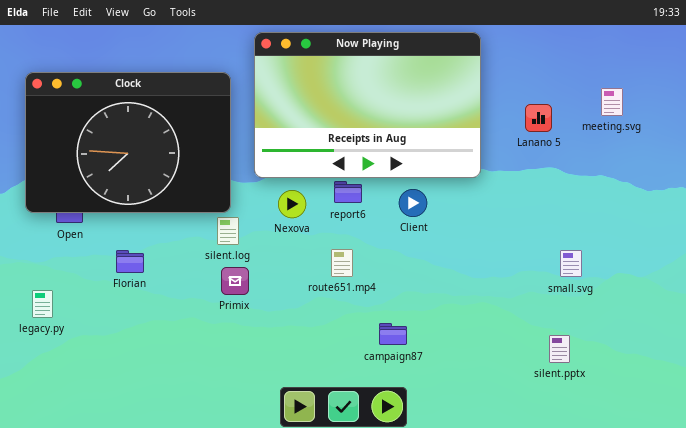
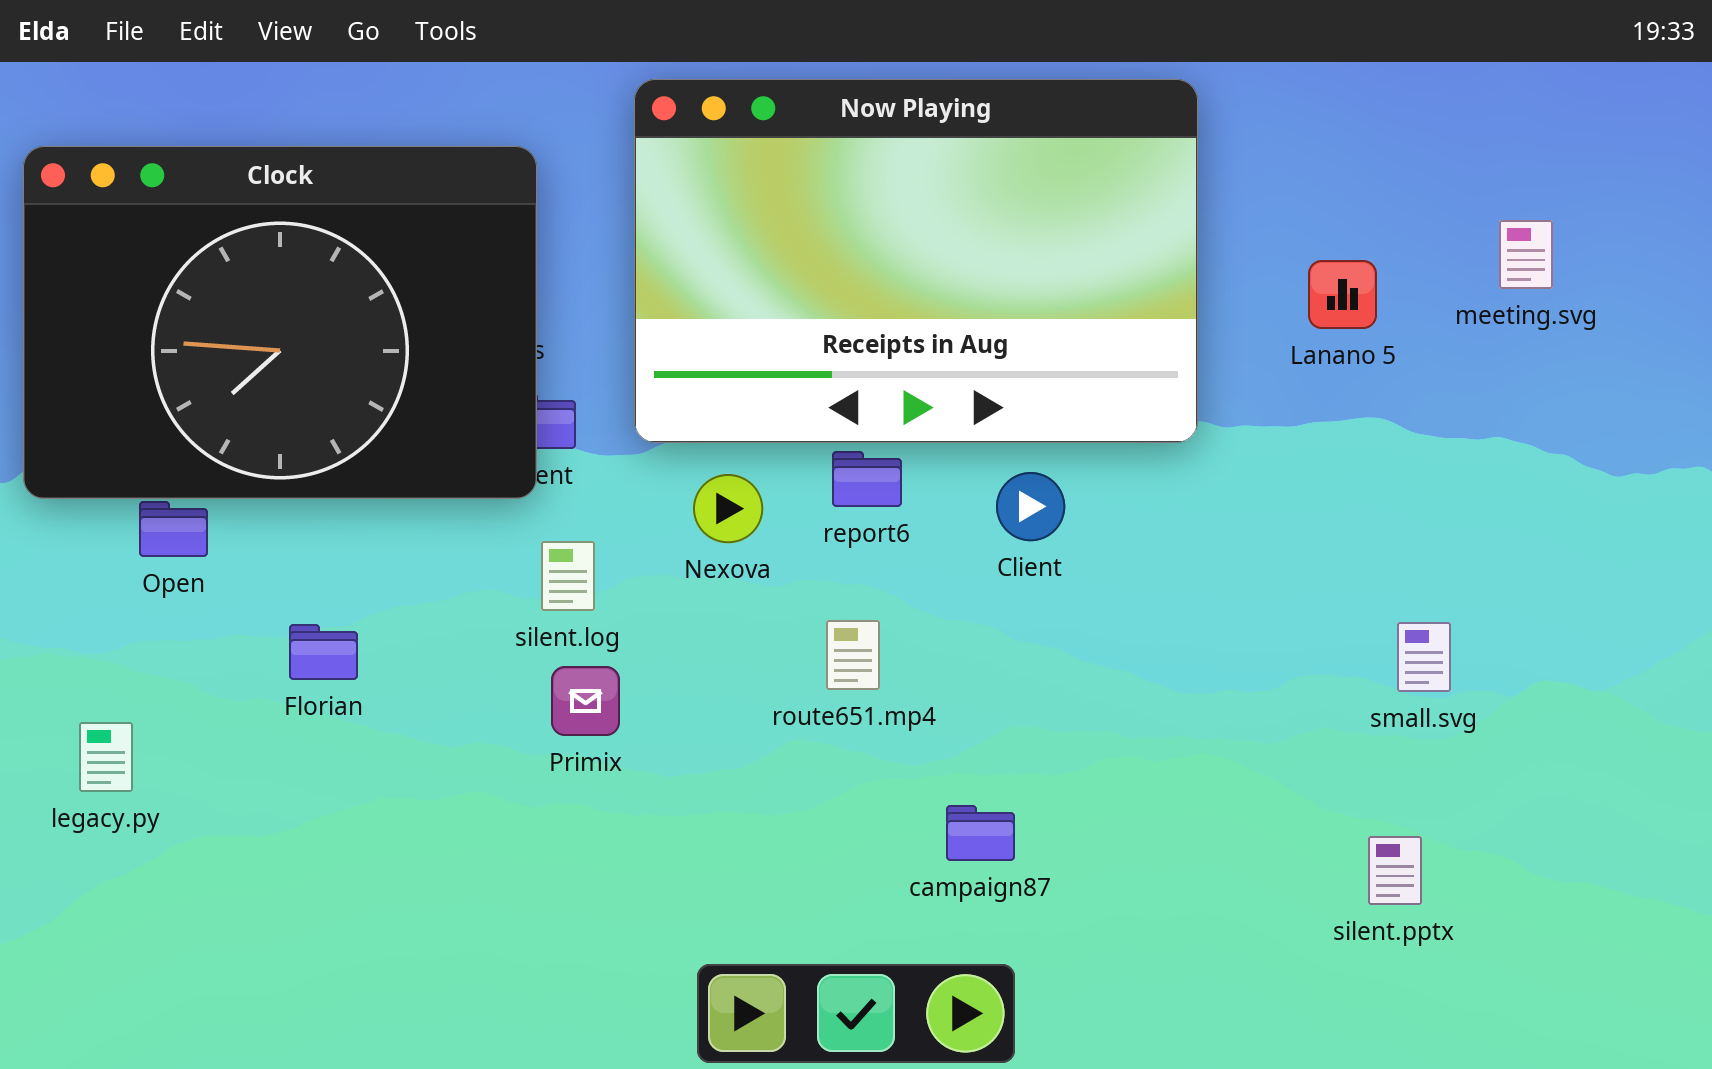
Clock: [25,72,231,213] -> [23,146,537,499], moved

